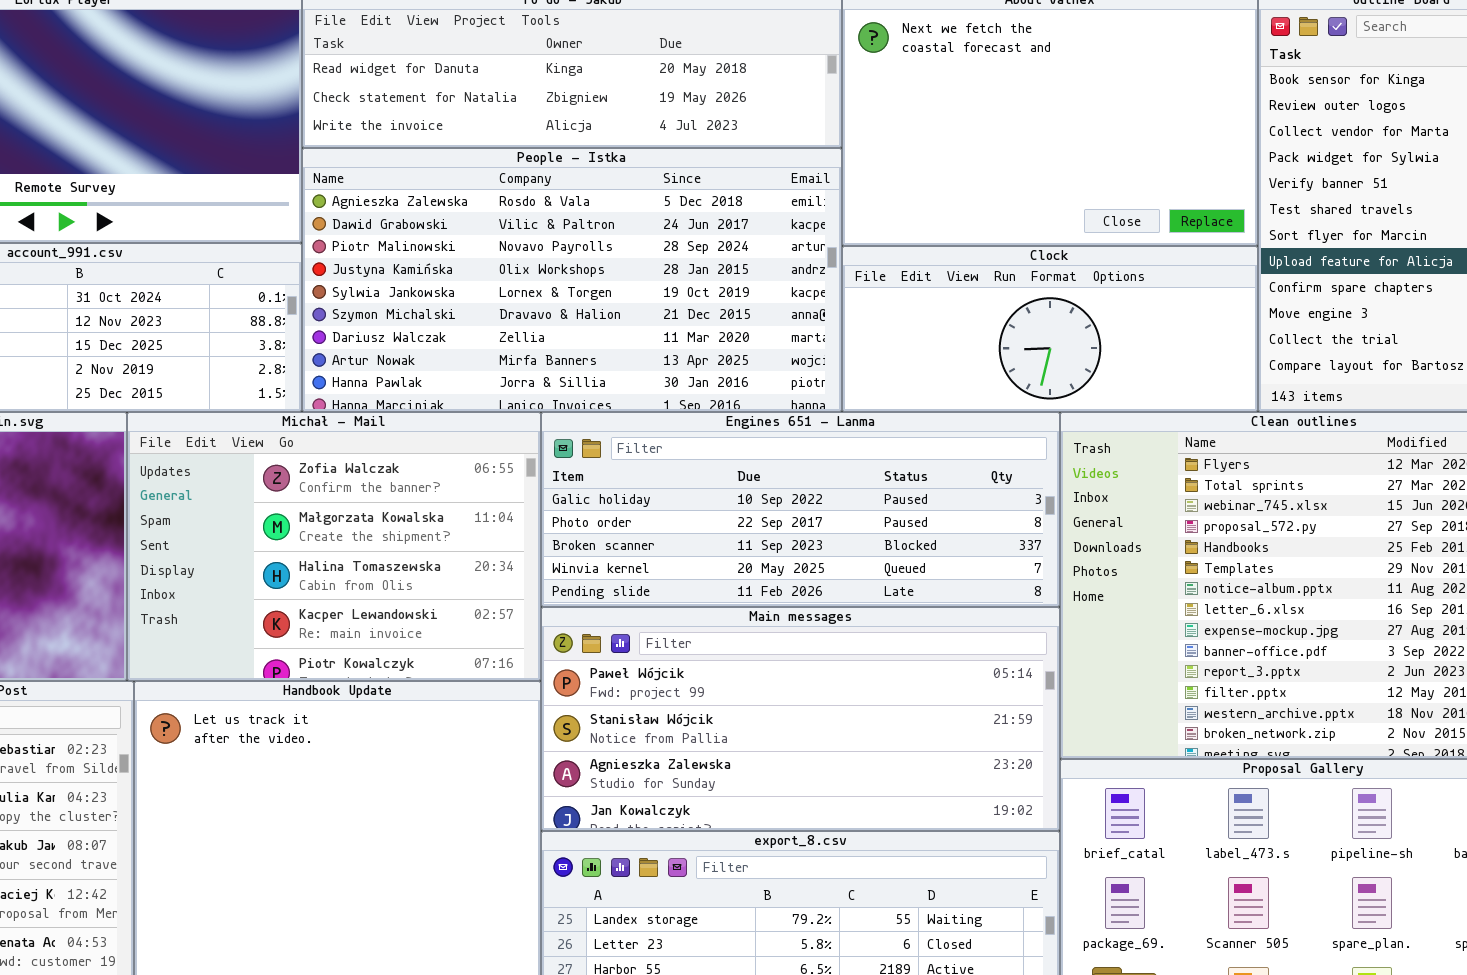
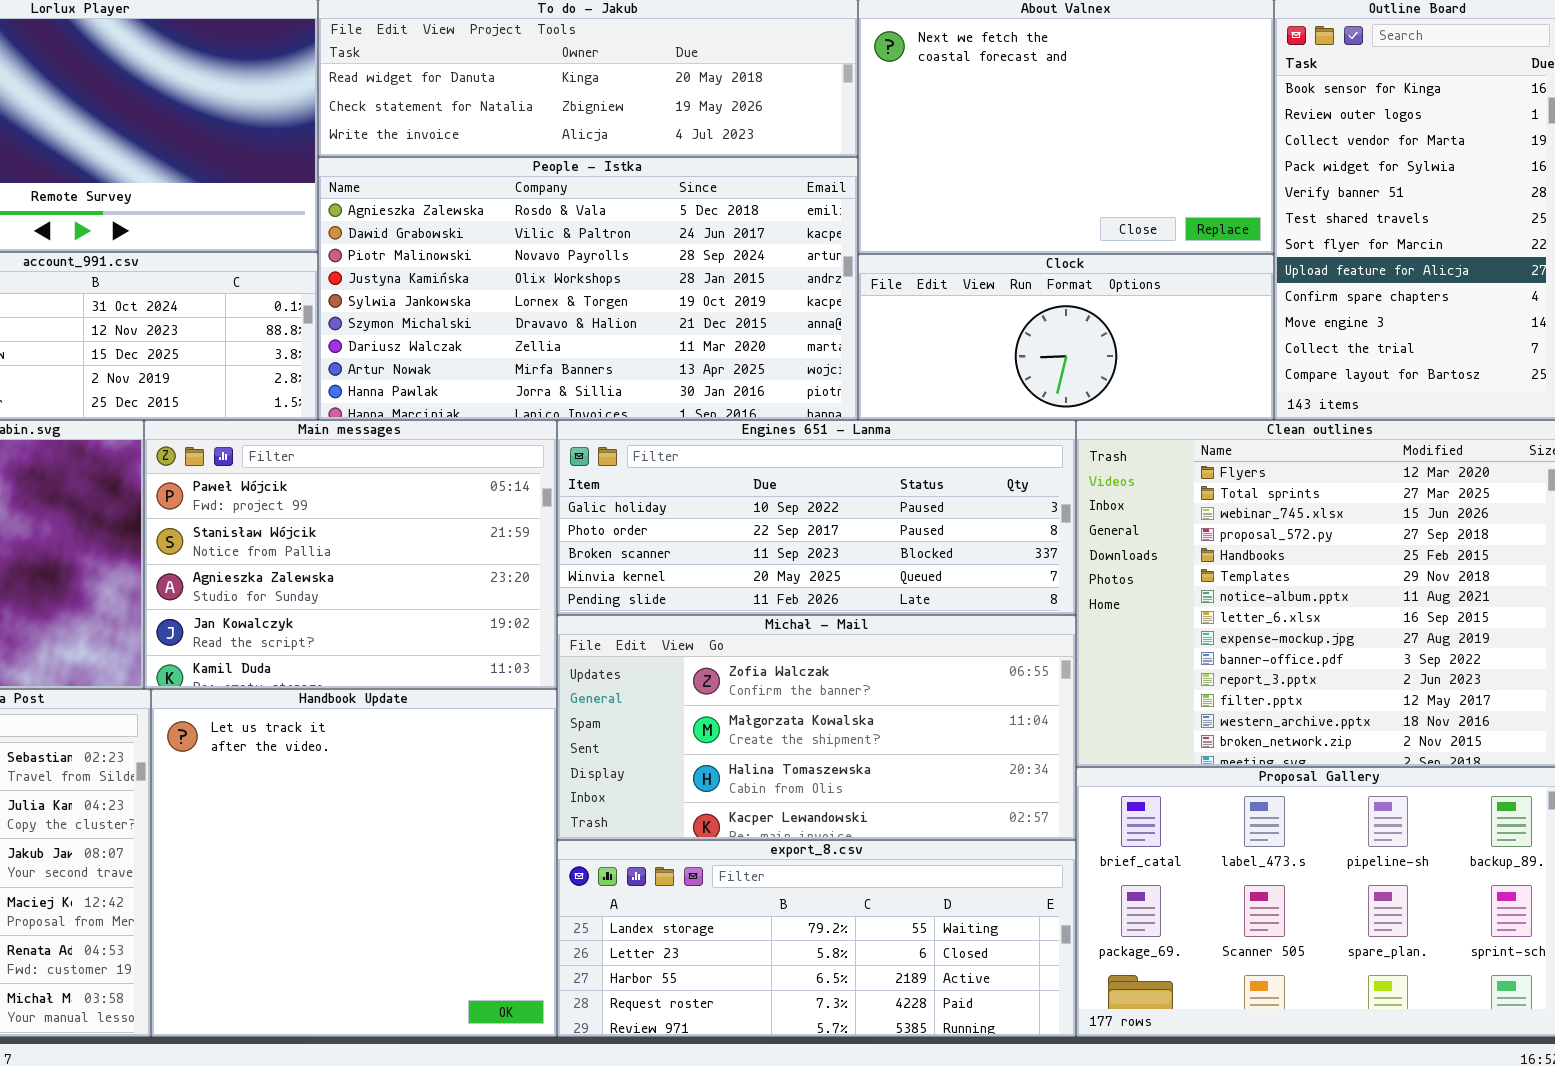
Michał - Mail: [127,412,541,681] -> [557,615,1076,840], moved, resized
Main messages: [541,607,1060,831] -> [144,420,557,689], moved, resized

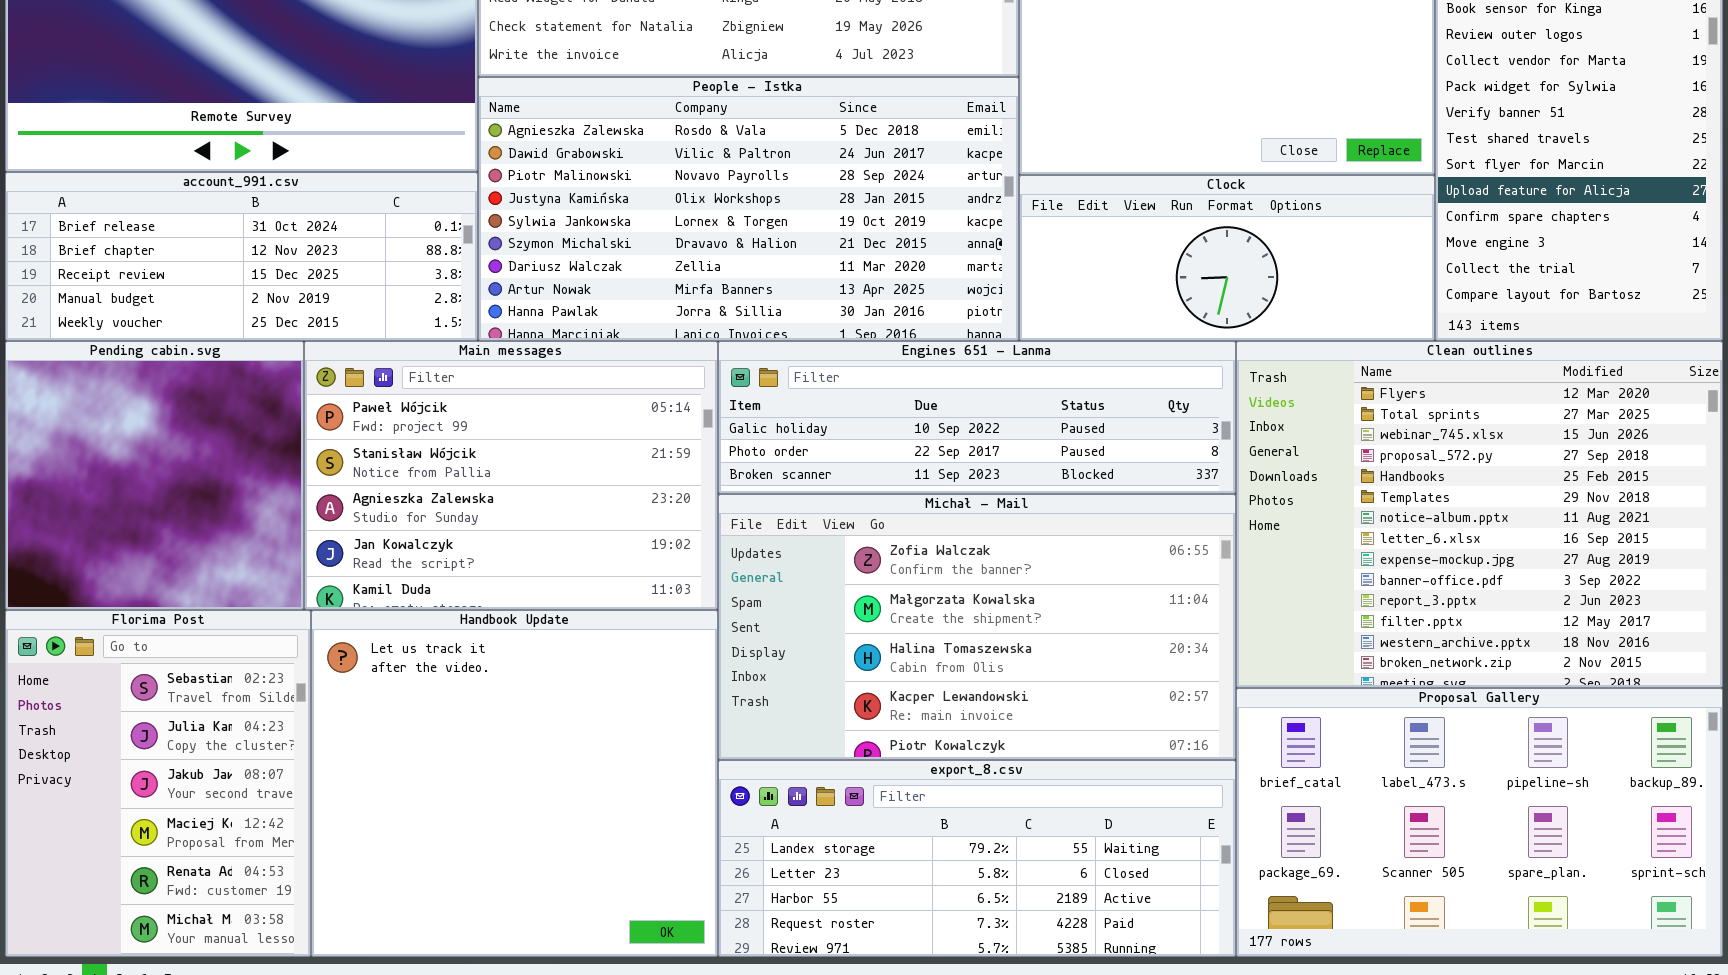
Engines 651 - Lanma: [557,420,1076,615] -> [718,341,1236,494], resized
Michał - Mail: [557,615,1076,840] -> [718,494,1236,760], resized

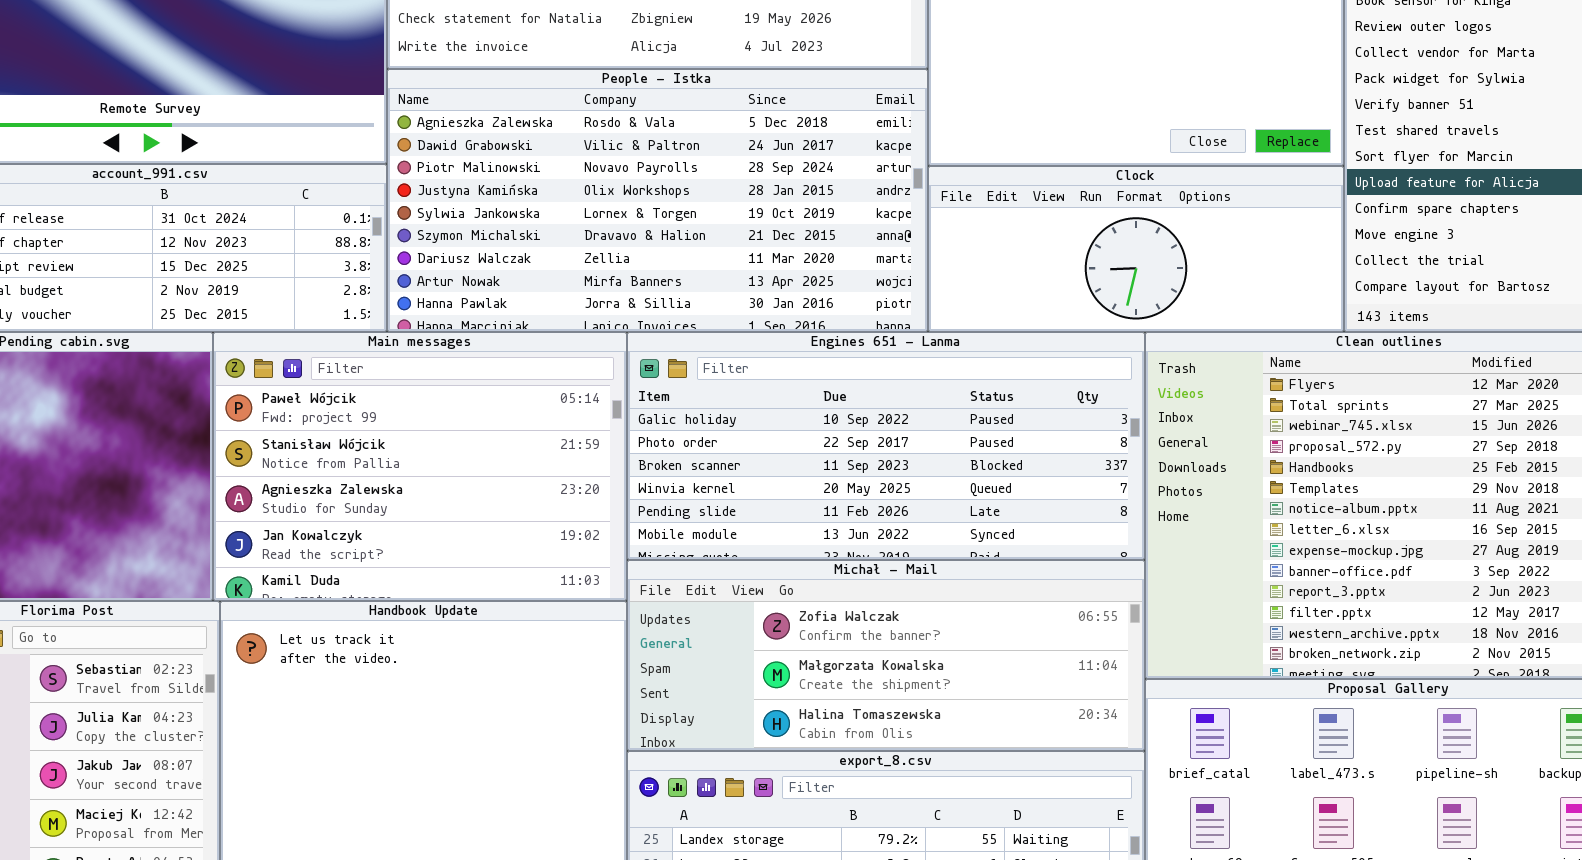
Engines 651 - Lanma: [718,341,1236,494] -> [627,332,1145,560], resized
Michał - Mail: [718,494,1236,760] -> [627,560,1145,751], resized

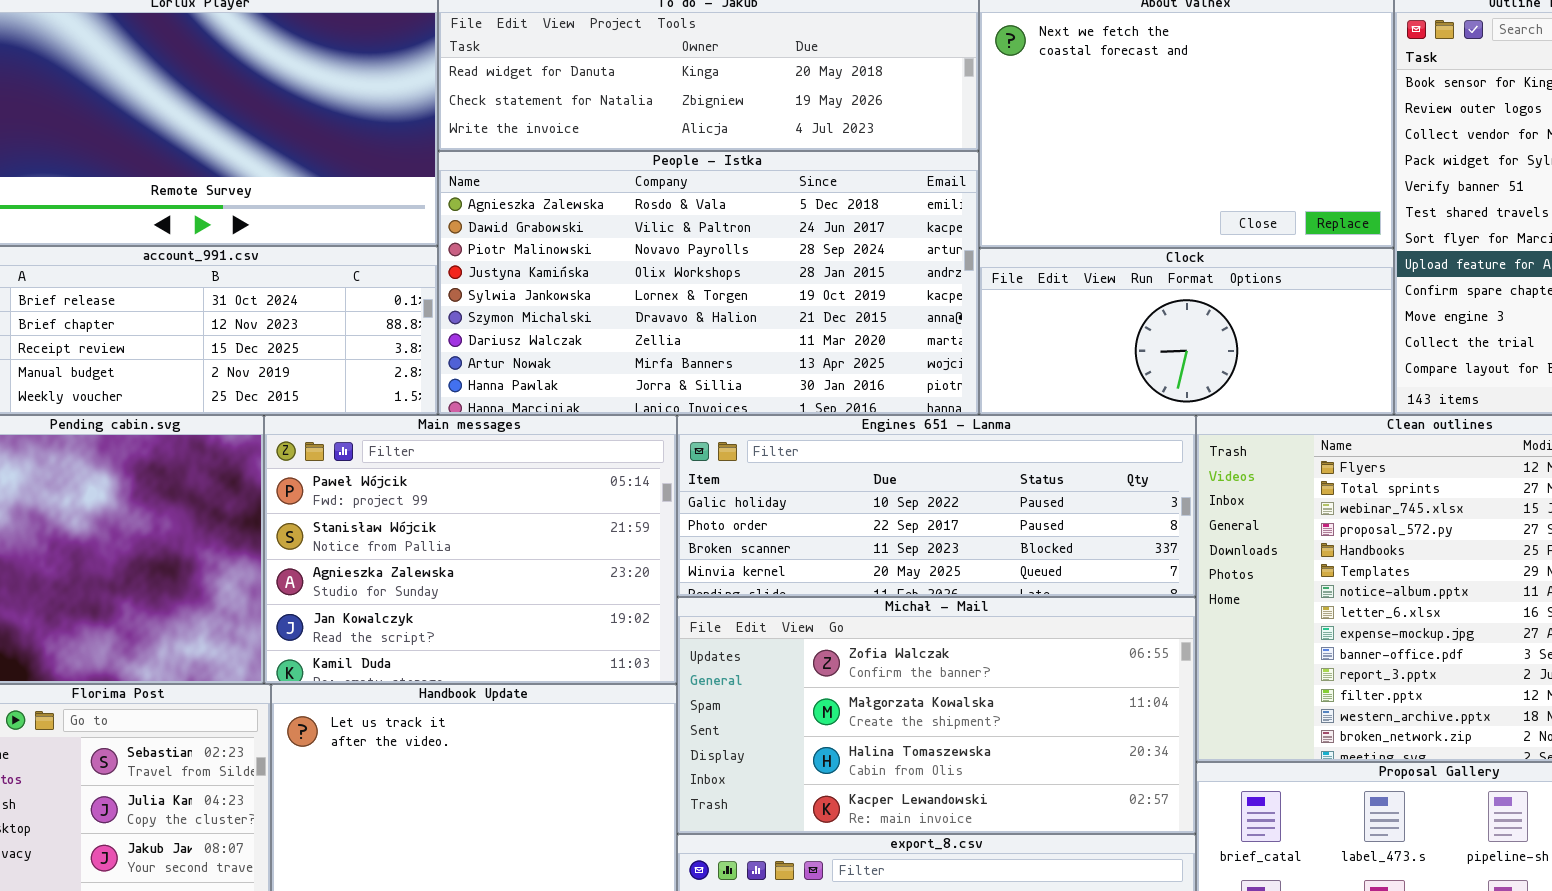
Engines 651 - Lanma: [627,332,1145,560] -> [677,415,1196,597], resized
Michał - Mail: [627,560,1145,751] -> [677,597,1196,834], resized

